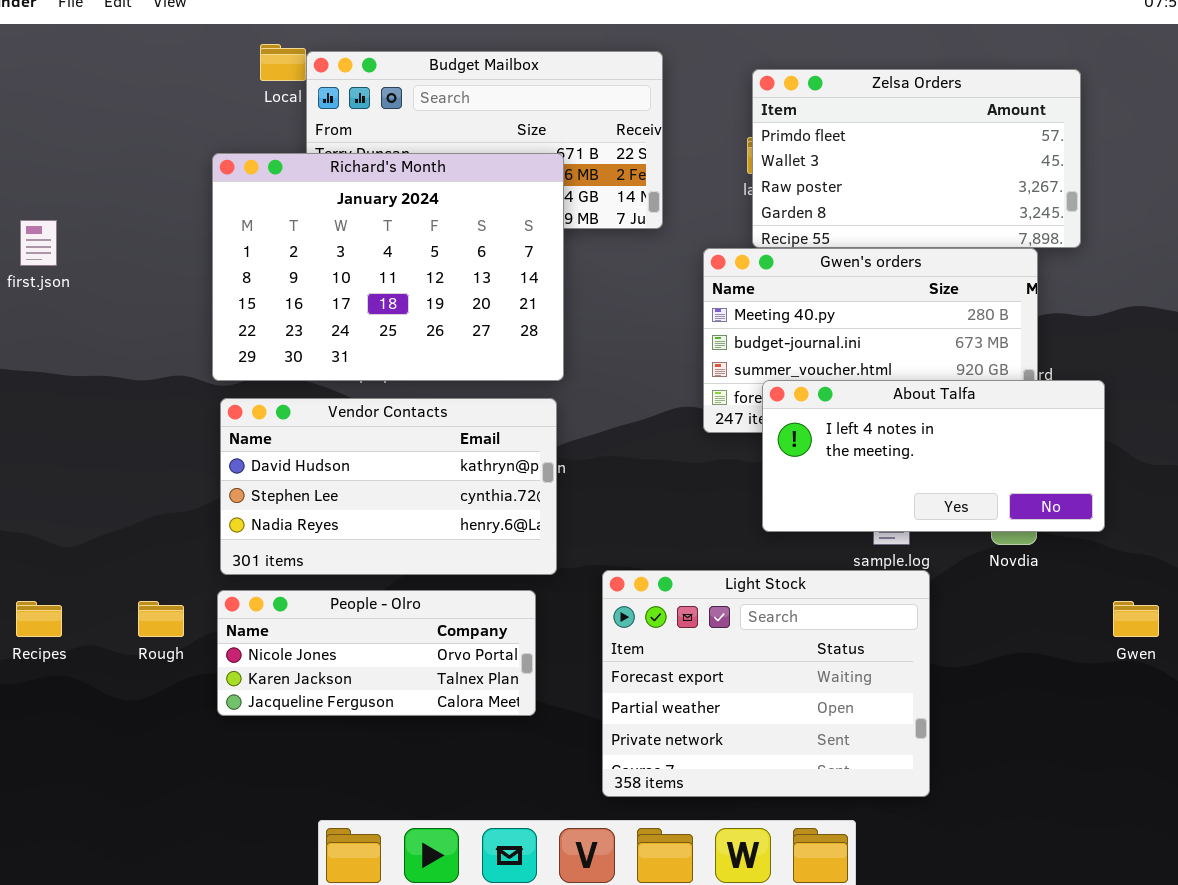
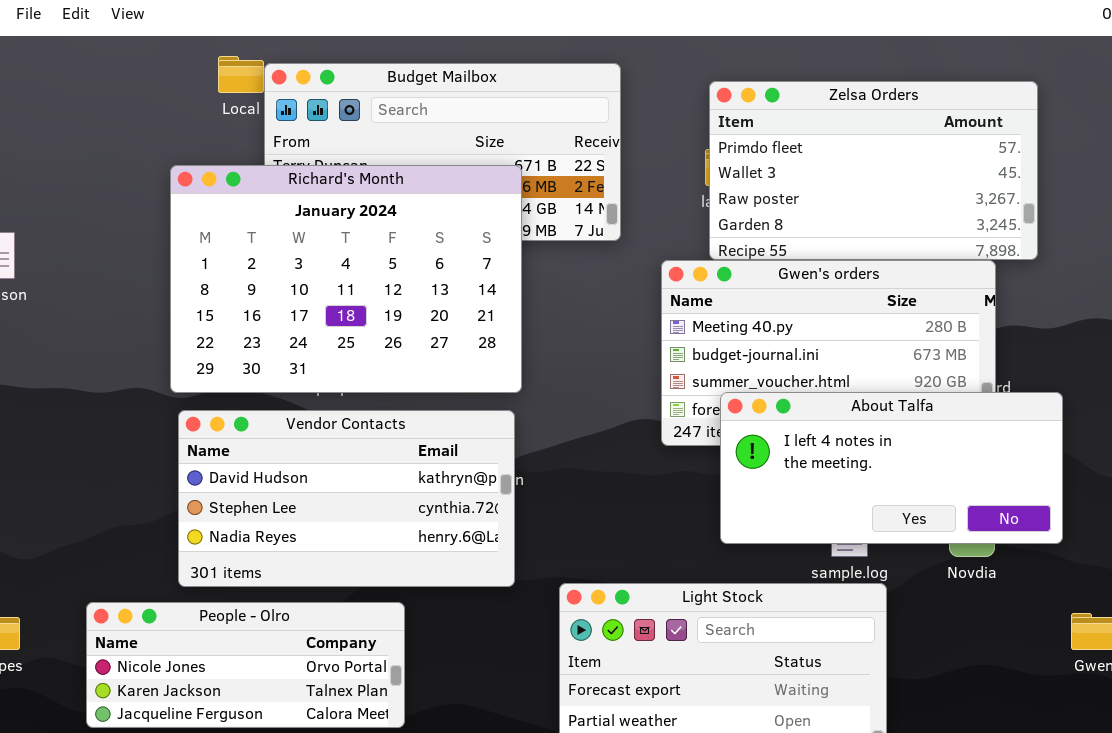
People - Olro: [217,590,536,716] -> [86,602,405,728], moved

